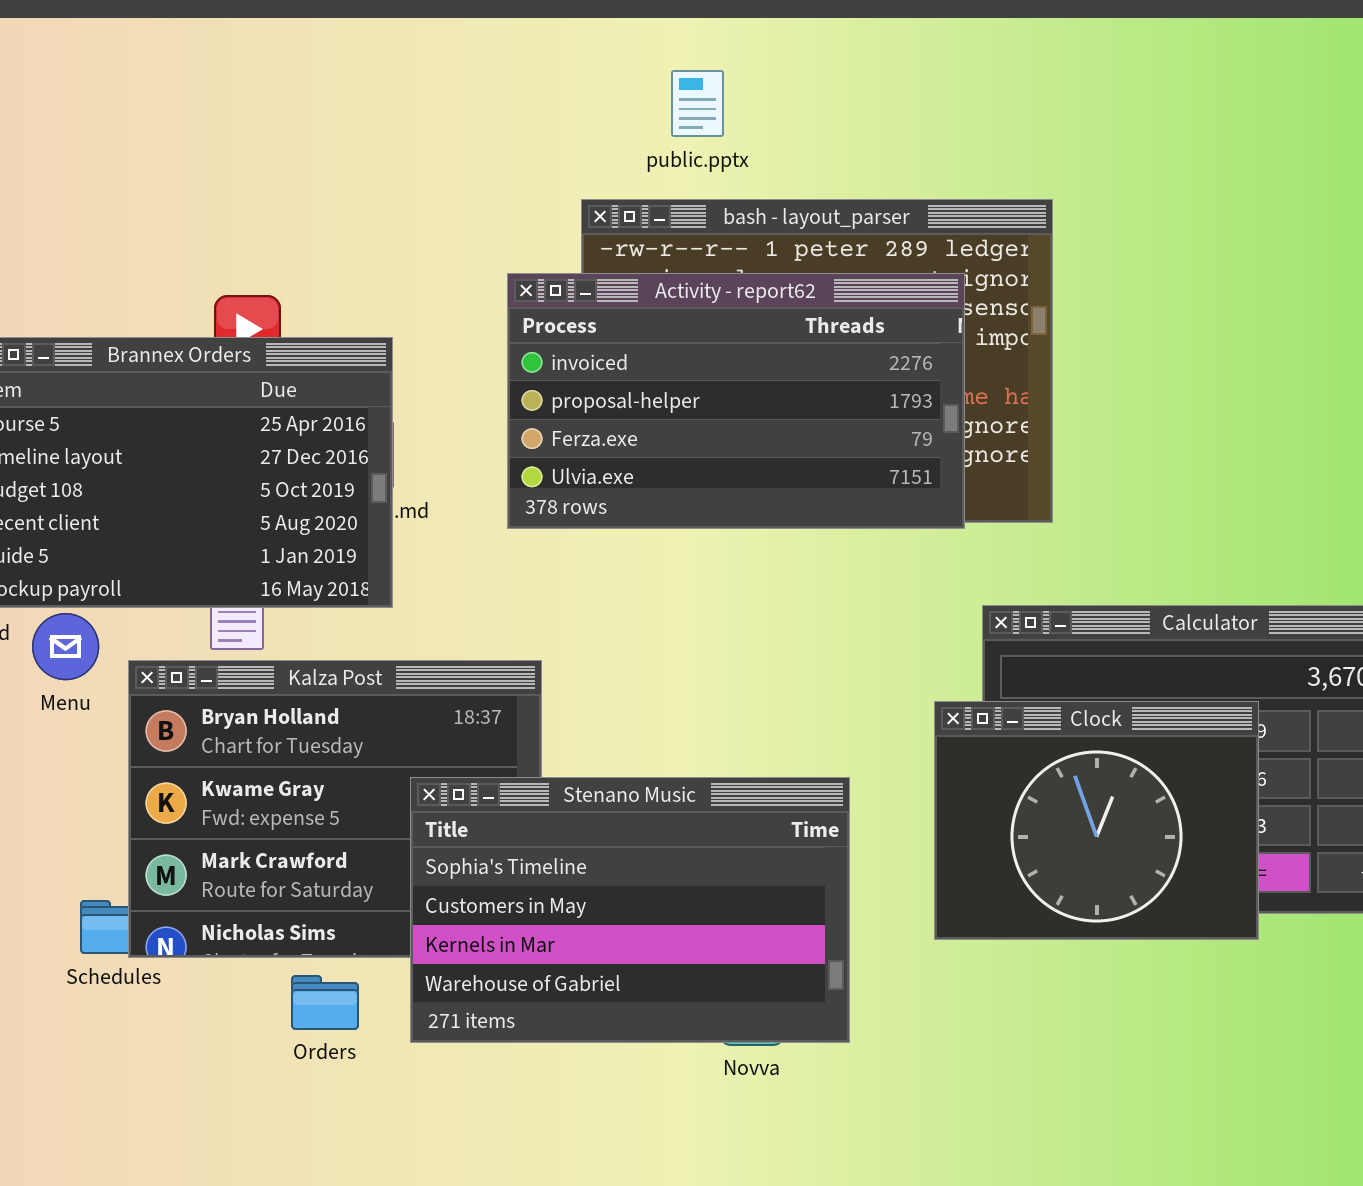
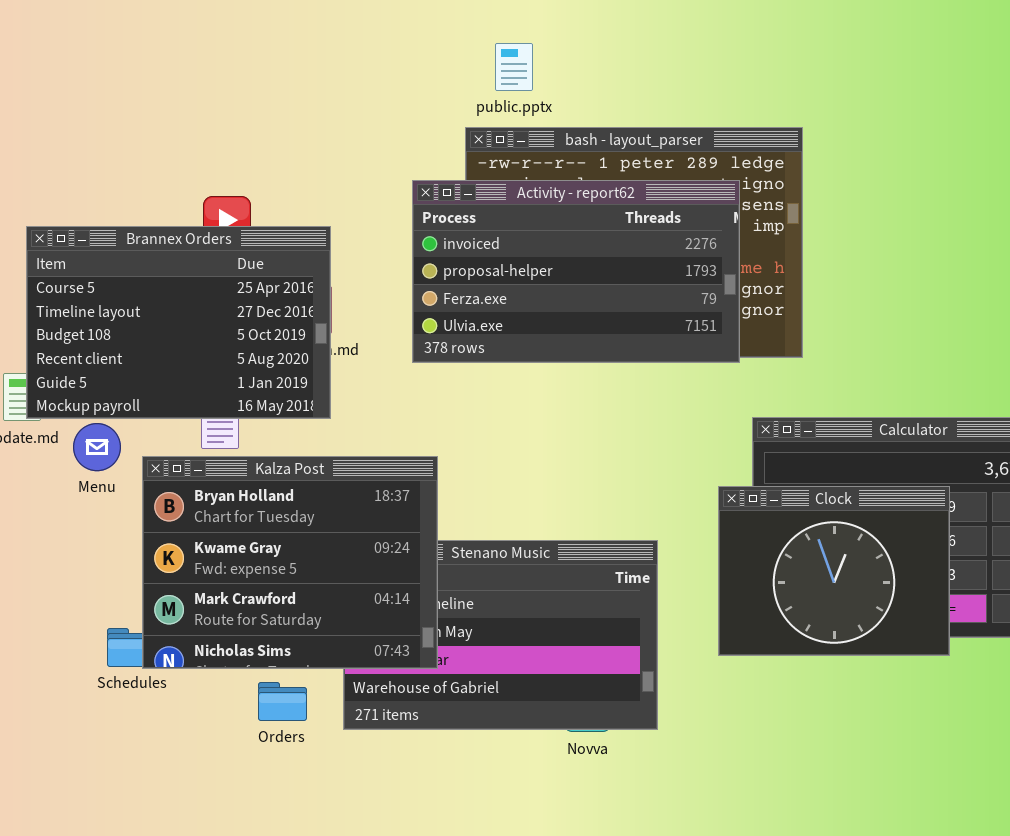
public.pptx: [671,70,724,137] -> [495,43,533,91], moved
Kalza Post: [128,660,542,958] -> [142,456,438,669], raised

